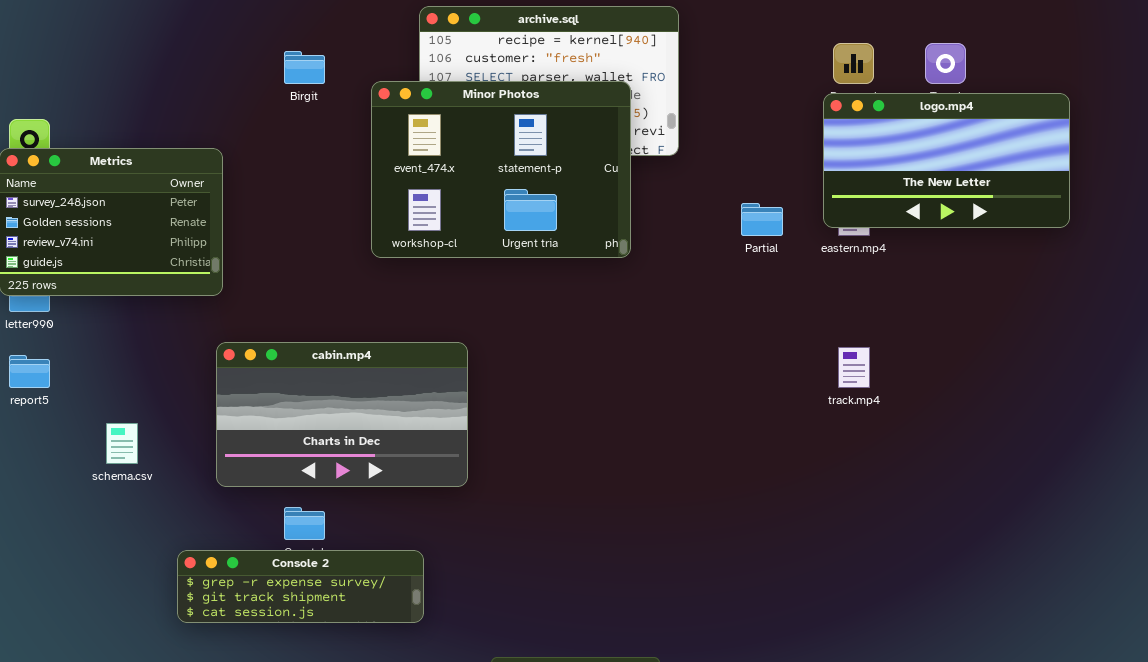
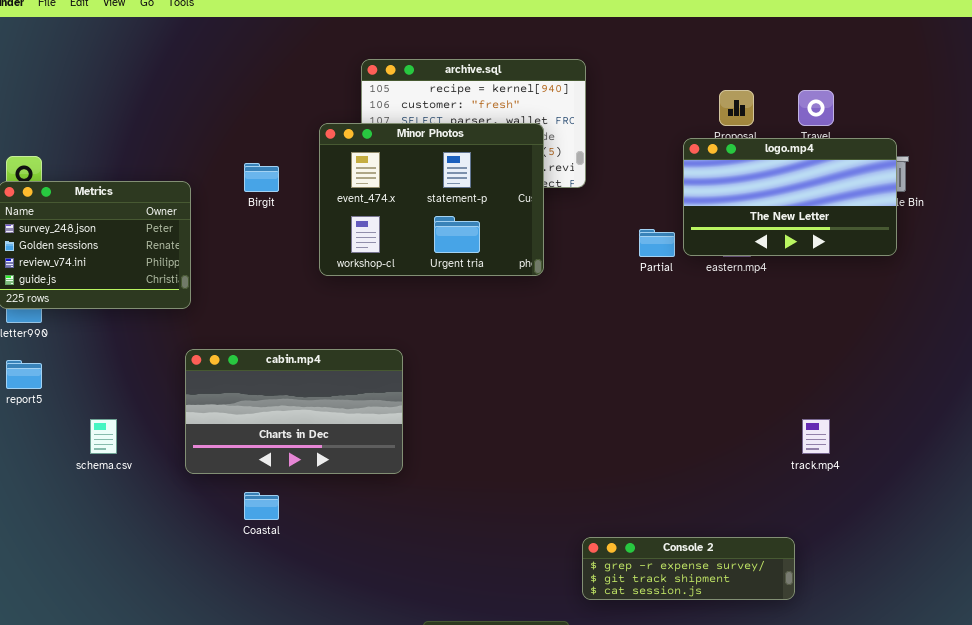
Birgit: [284,51,325,84] -> [244,163,279,192], moved
logo.mp4: [823,93,1070,228] -> [683,138,897,256], moved
track.mp4: [838,347,870,388] -> [802,419,830,454], moved
Console 2: [177,550,424,623] -> [582,537,795,600], moved

